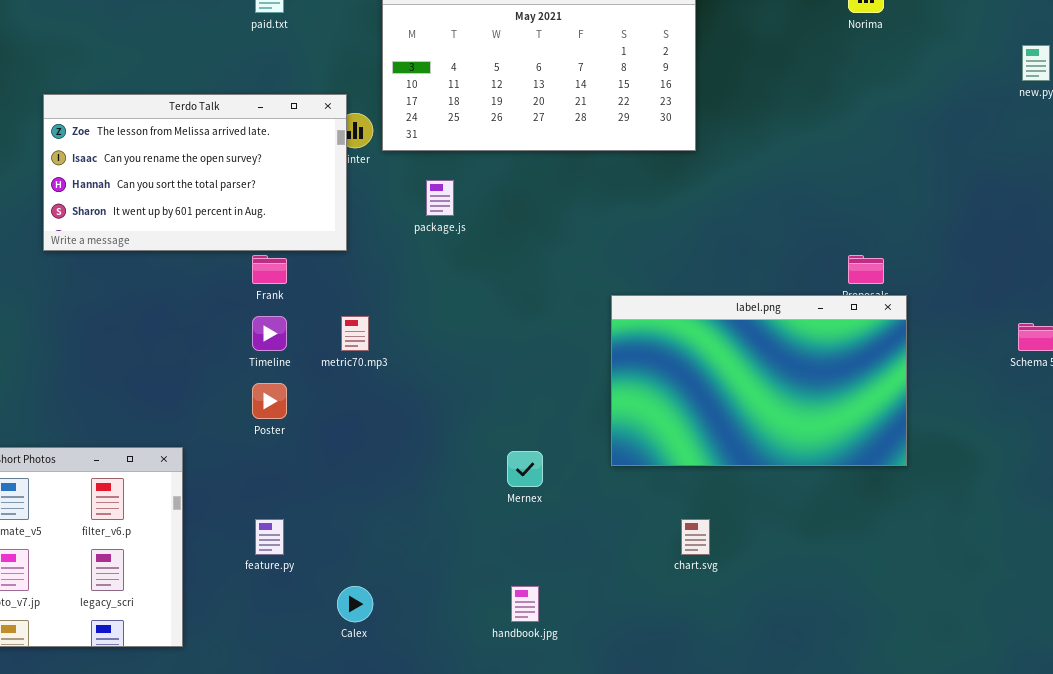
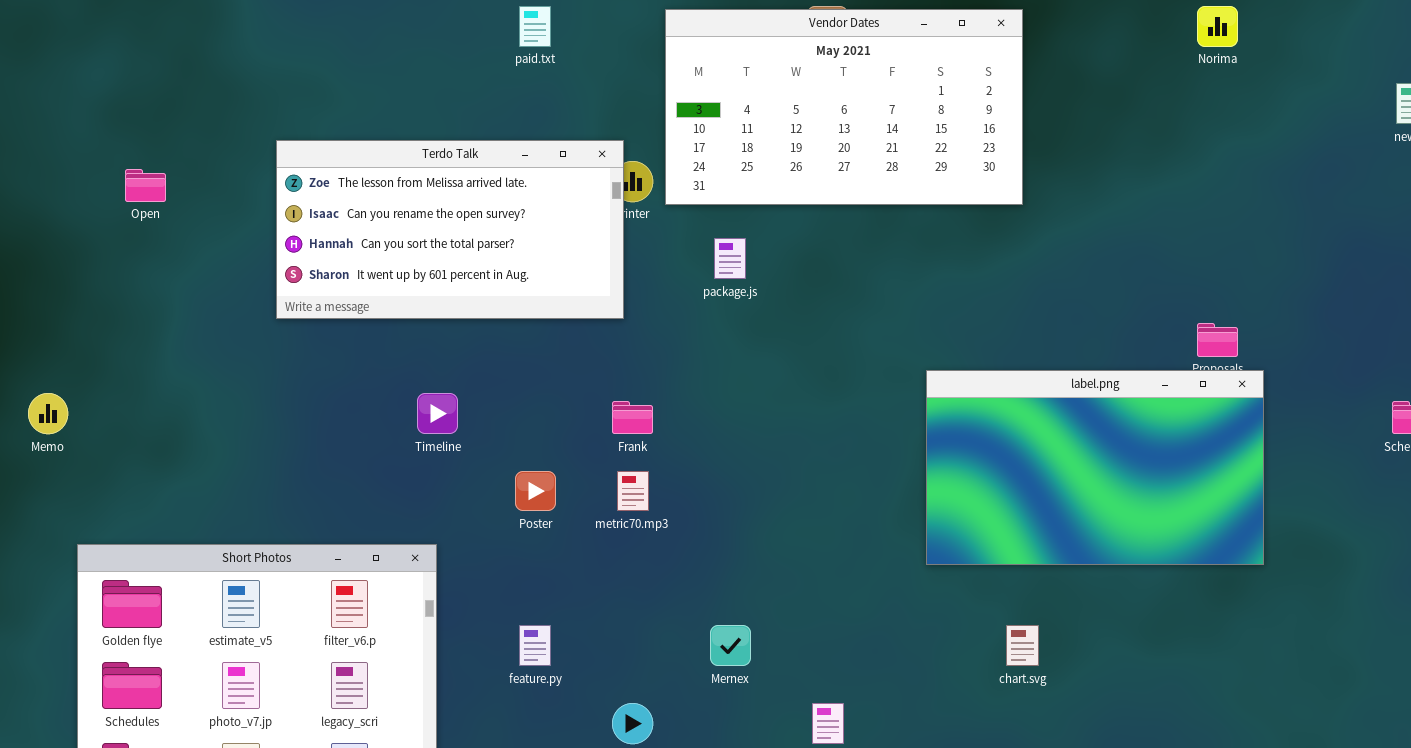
Frank: [252,255,287,284] -> [612,401,653,434], moved
Timeline: [252,316,287,351] -> [417,393,458,434], moved
metric70.mp3: [341,316,369,351] -> [617,471,649,511], moved
Mernex: [507,451,543,487] -> [710,625,751,666], moved

